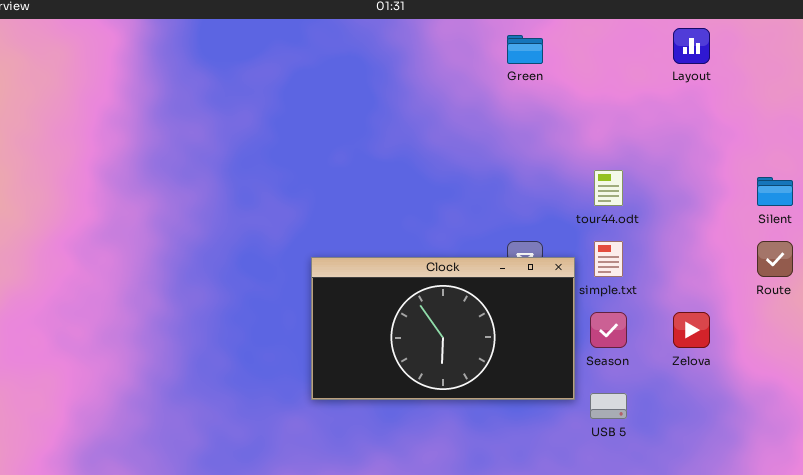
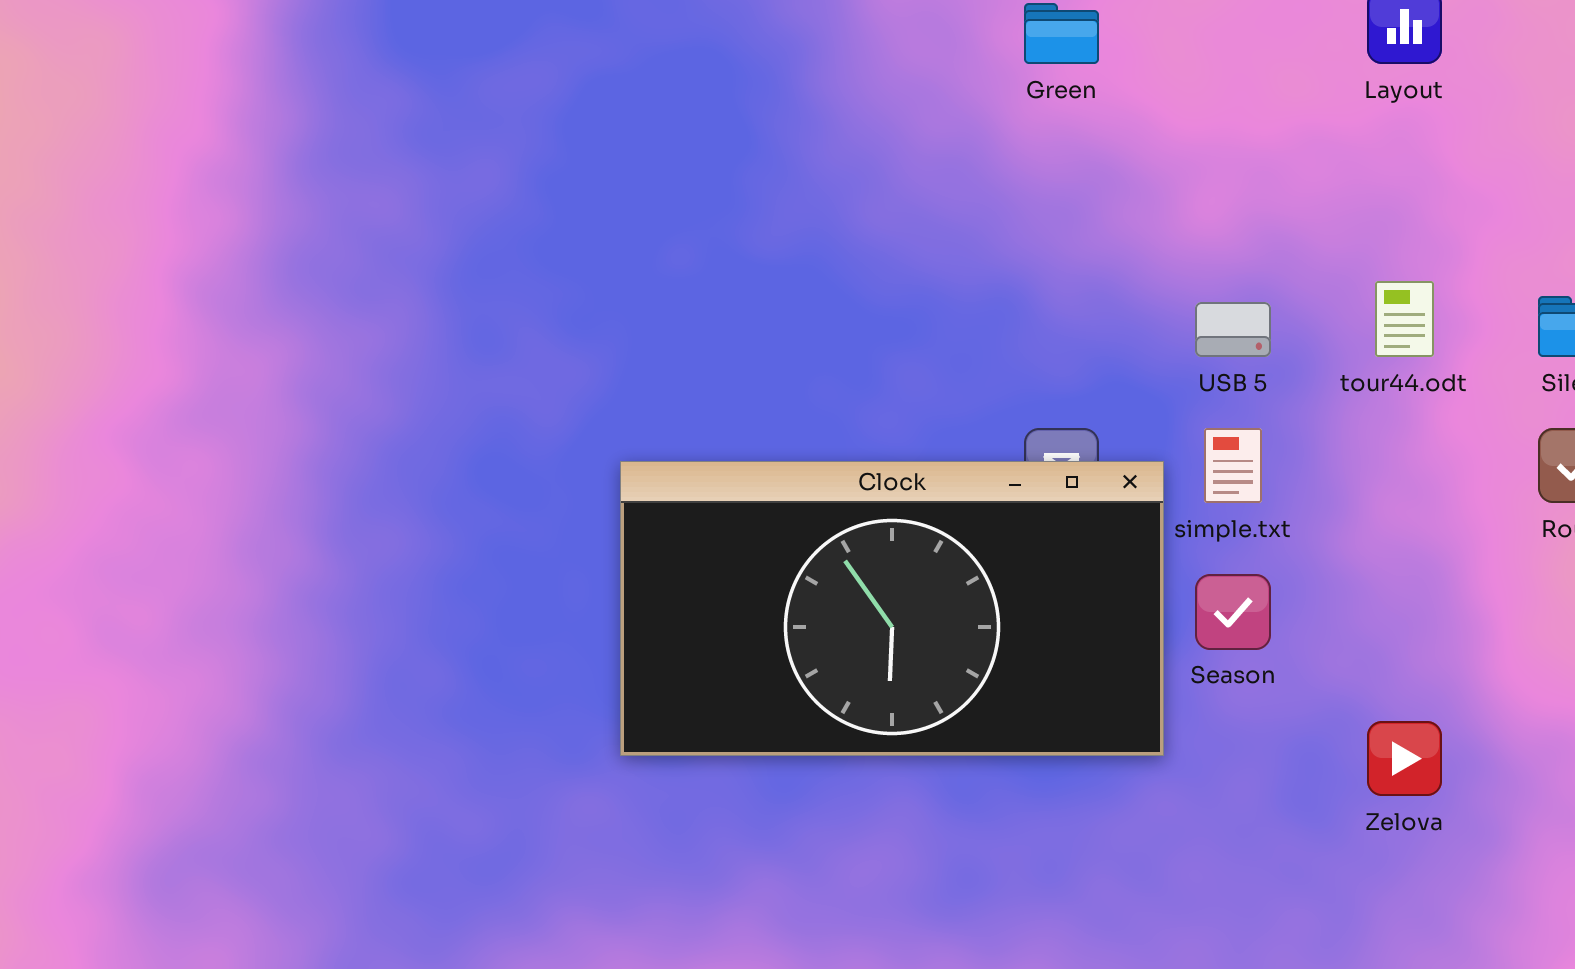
tour44.odt: [594,170,623,206] -> [1375,281,1434,357], moved
Zelova: [673,312,710,348] -> [1367,721,1442,796], moved
USB 5: [590,393,627,419] -> [1195,302,1271,357], moved

